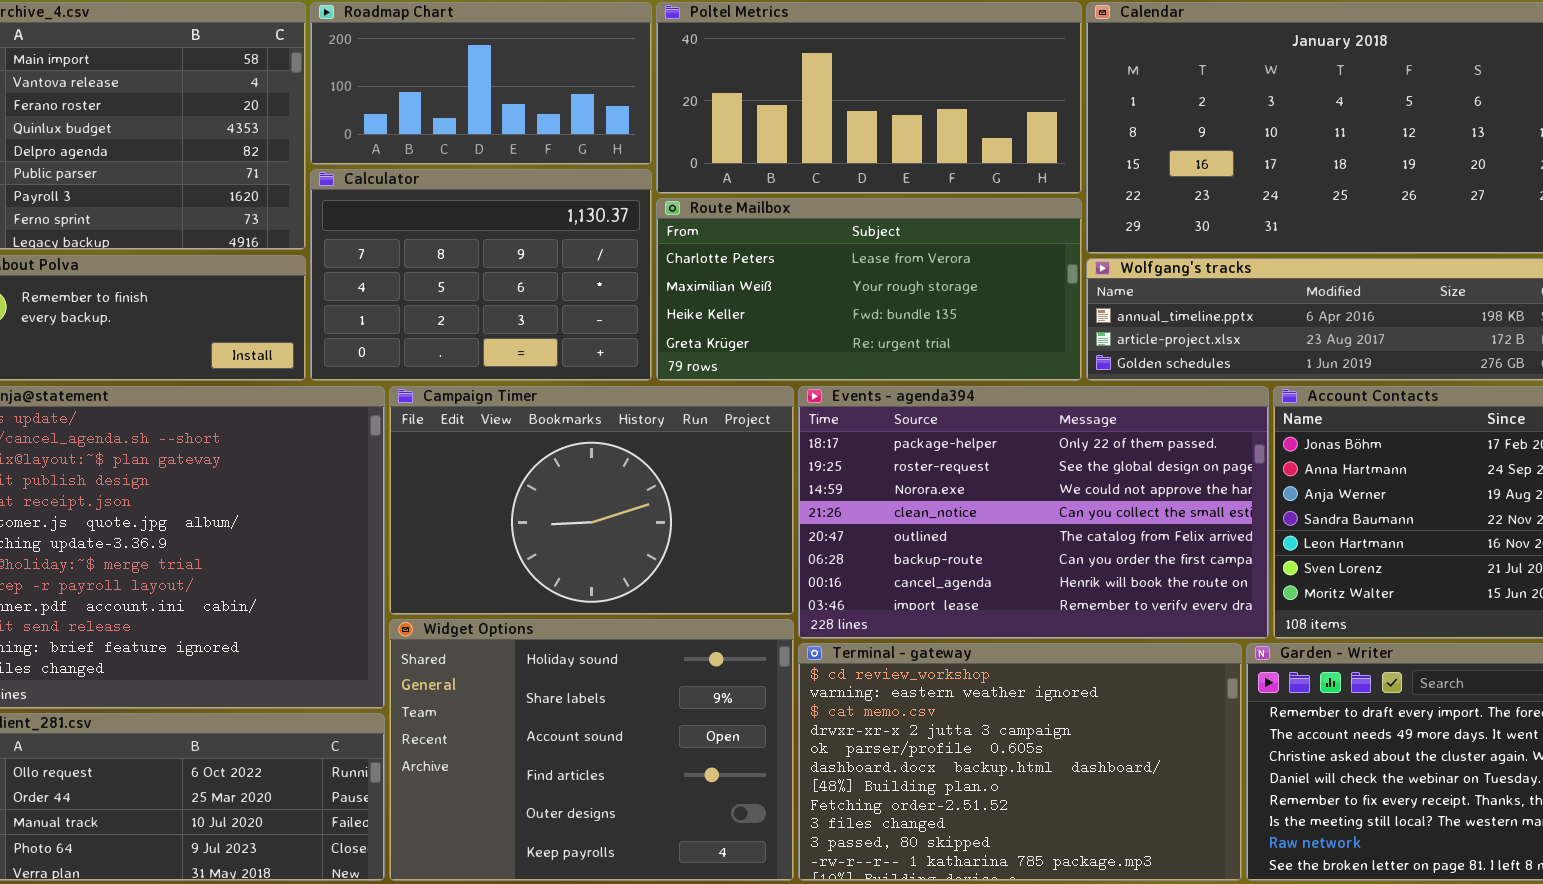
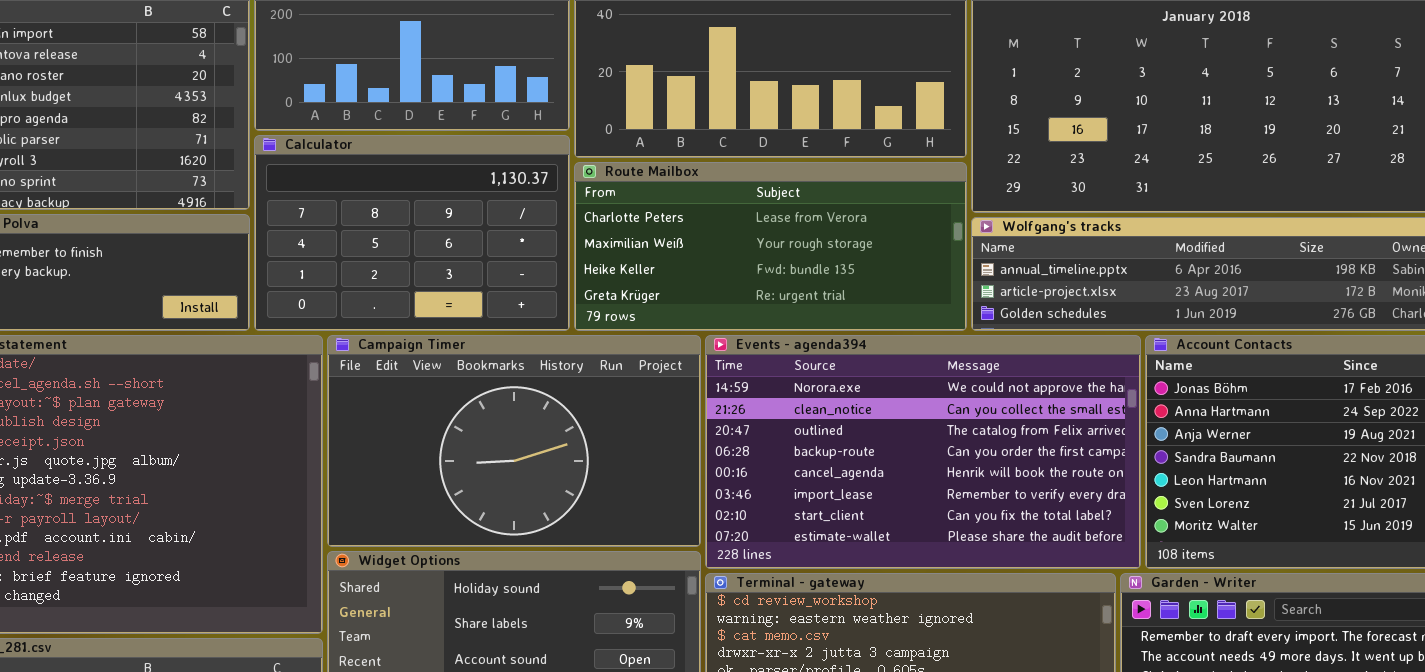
Events - agenda394: [798,386,1269,639] -> [705,335,1141,569], scrolled down 2 rows

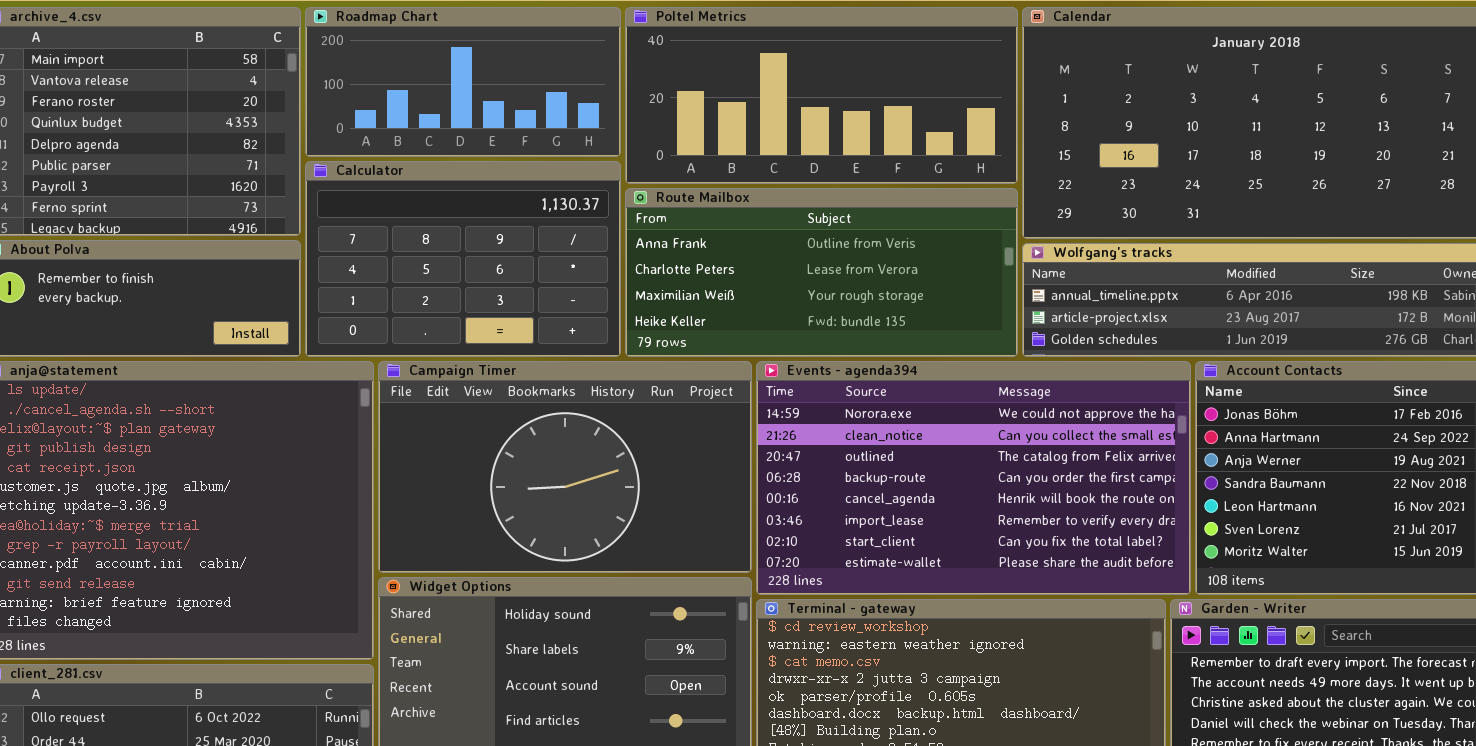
Route Mailbox: [574,162,967,331] -> [625,188,1018,357], scrolled up 1 row

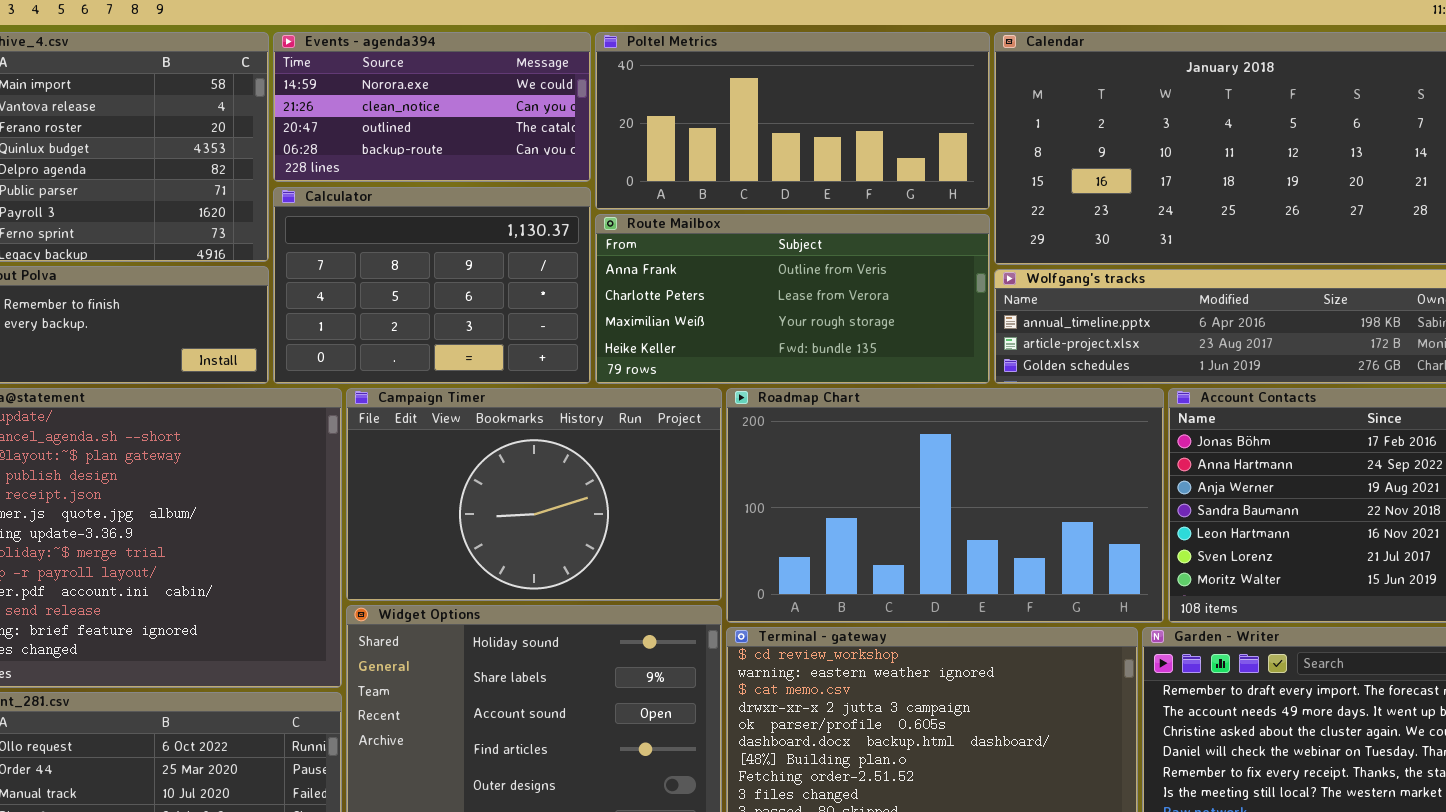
Roadmap Chart: [305,7,621,157] -> [726,388,1164,623], moved, resized
Events - agenda394: [756,361,1191,595] -> [273,32,591,182], moved, resized

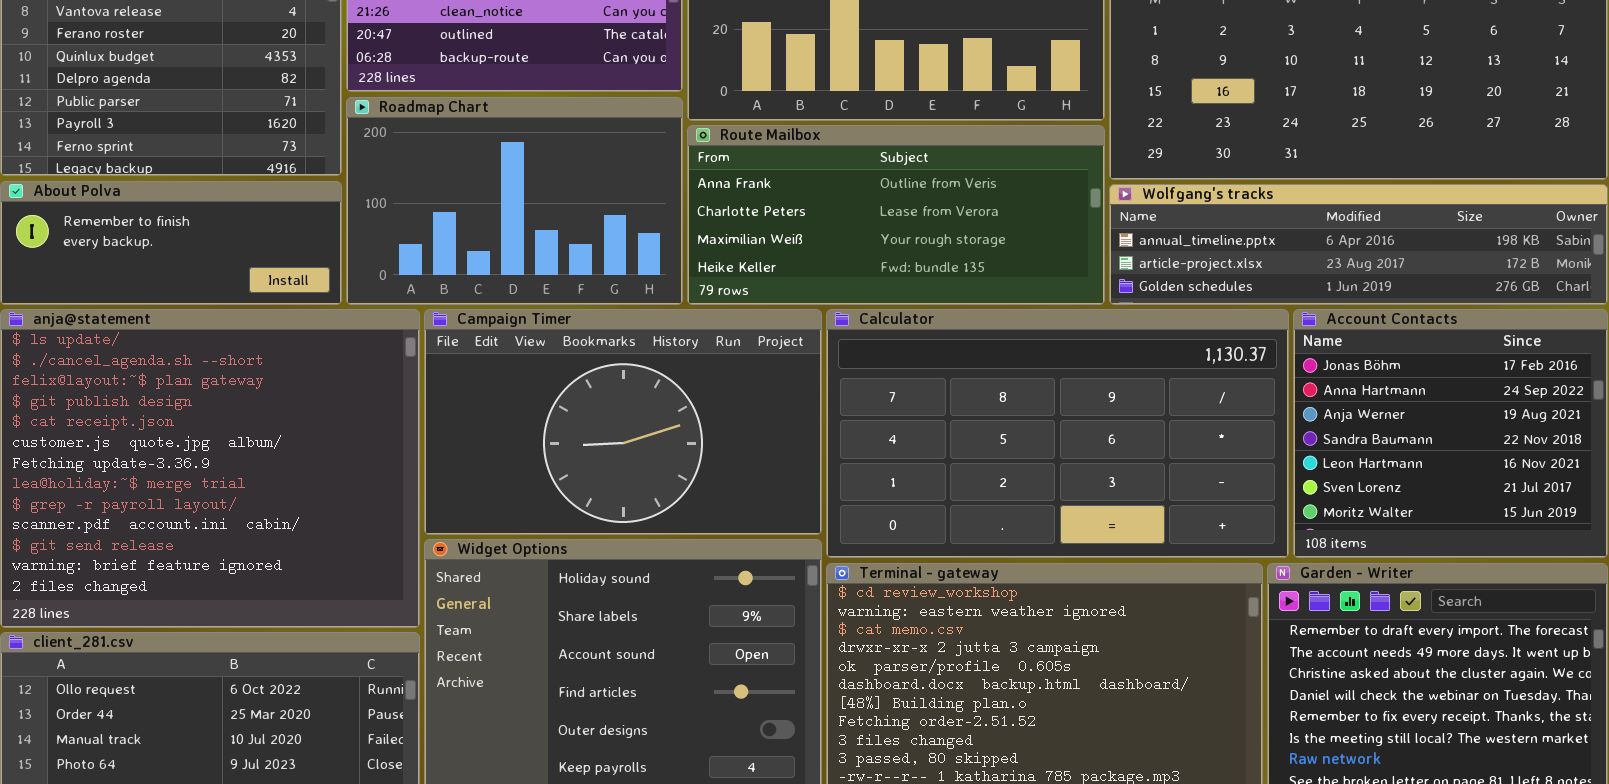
Calculator: [273,187,591,384] -> [826,309,1289,558], moved, resized
Roadmap Chart: [726,388,1164,623] -> [346,97,683,305], moved, resized

